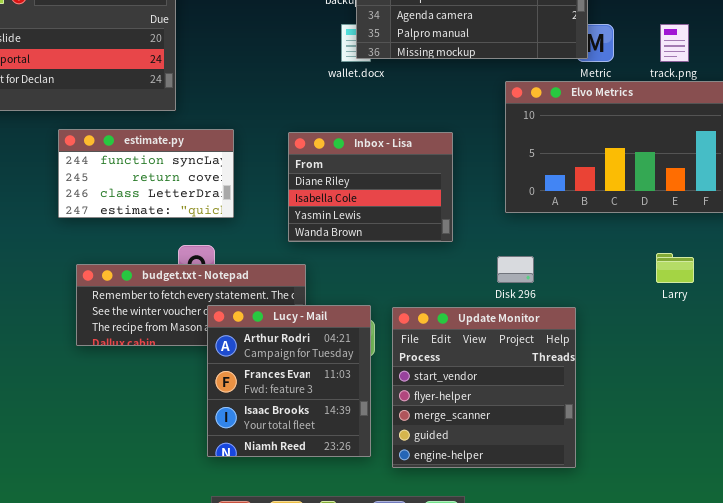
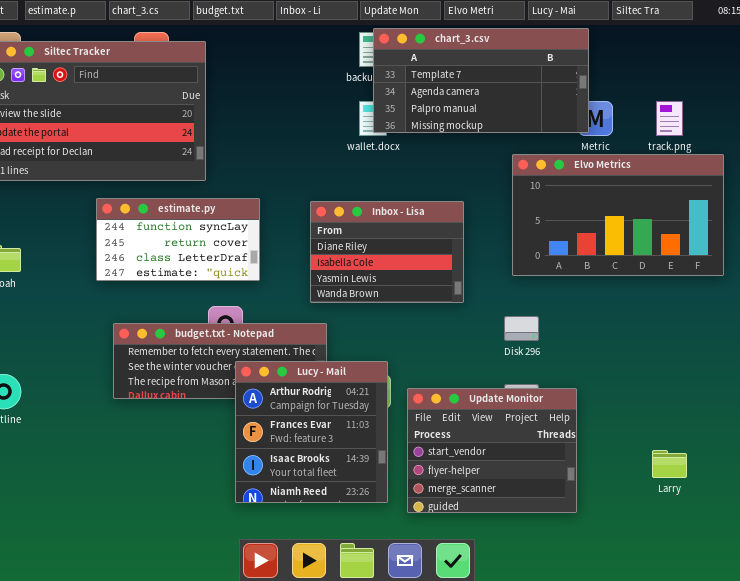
Larry: [656,253,694,283] -> [652,450,687,478], moved
Update Monitor: [392,307,576,468] -> [407,388,577,513], resized

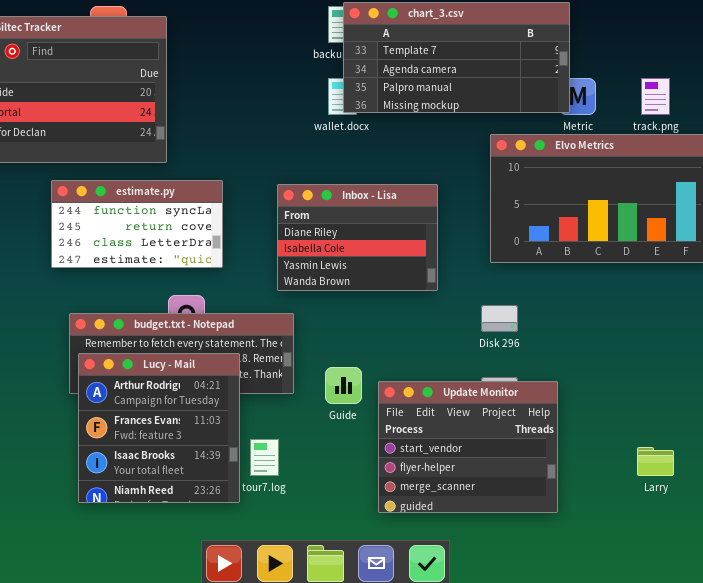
Lucy - Mail: [235,361,388,503] -> [78,353,240,503], moved

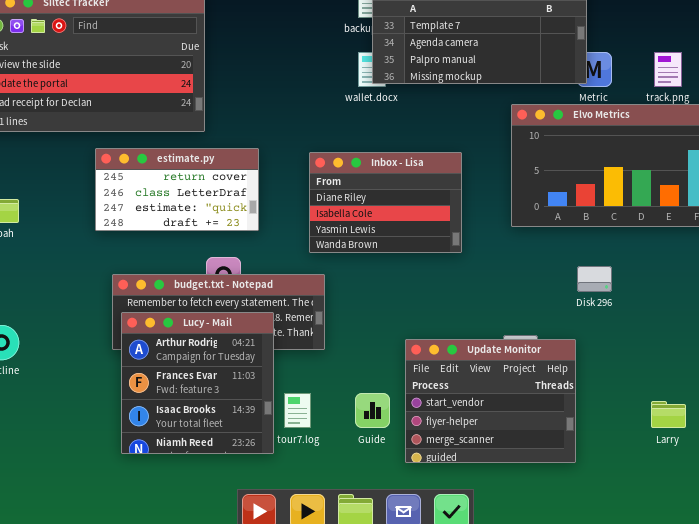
estimate.py: [51,180,223,268] -> [95,148,259,231], scrolled down 1 row
Disk 296: [481,305,518,332] -> [577,266,612,292], moved
Guide: [325,367,362,404] -> [355,393,390,428], moved

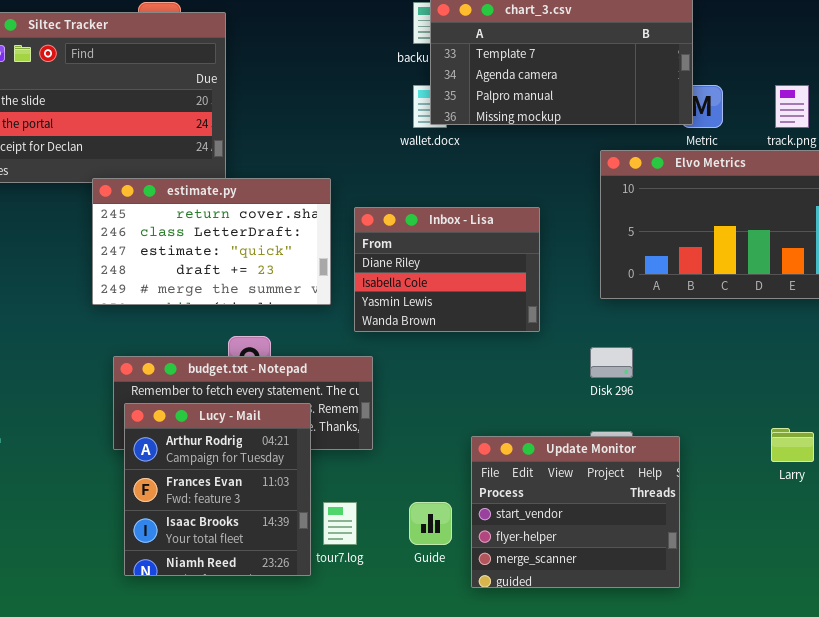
estimate.py: [95,148,259,231] -> [92,178,331,305], resized
Disk 296: [577,266,612,292] -> [590,347,633,378], moved
Larry: [651,401,686,428] -> [771,428,814,462], moved

